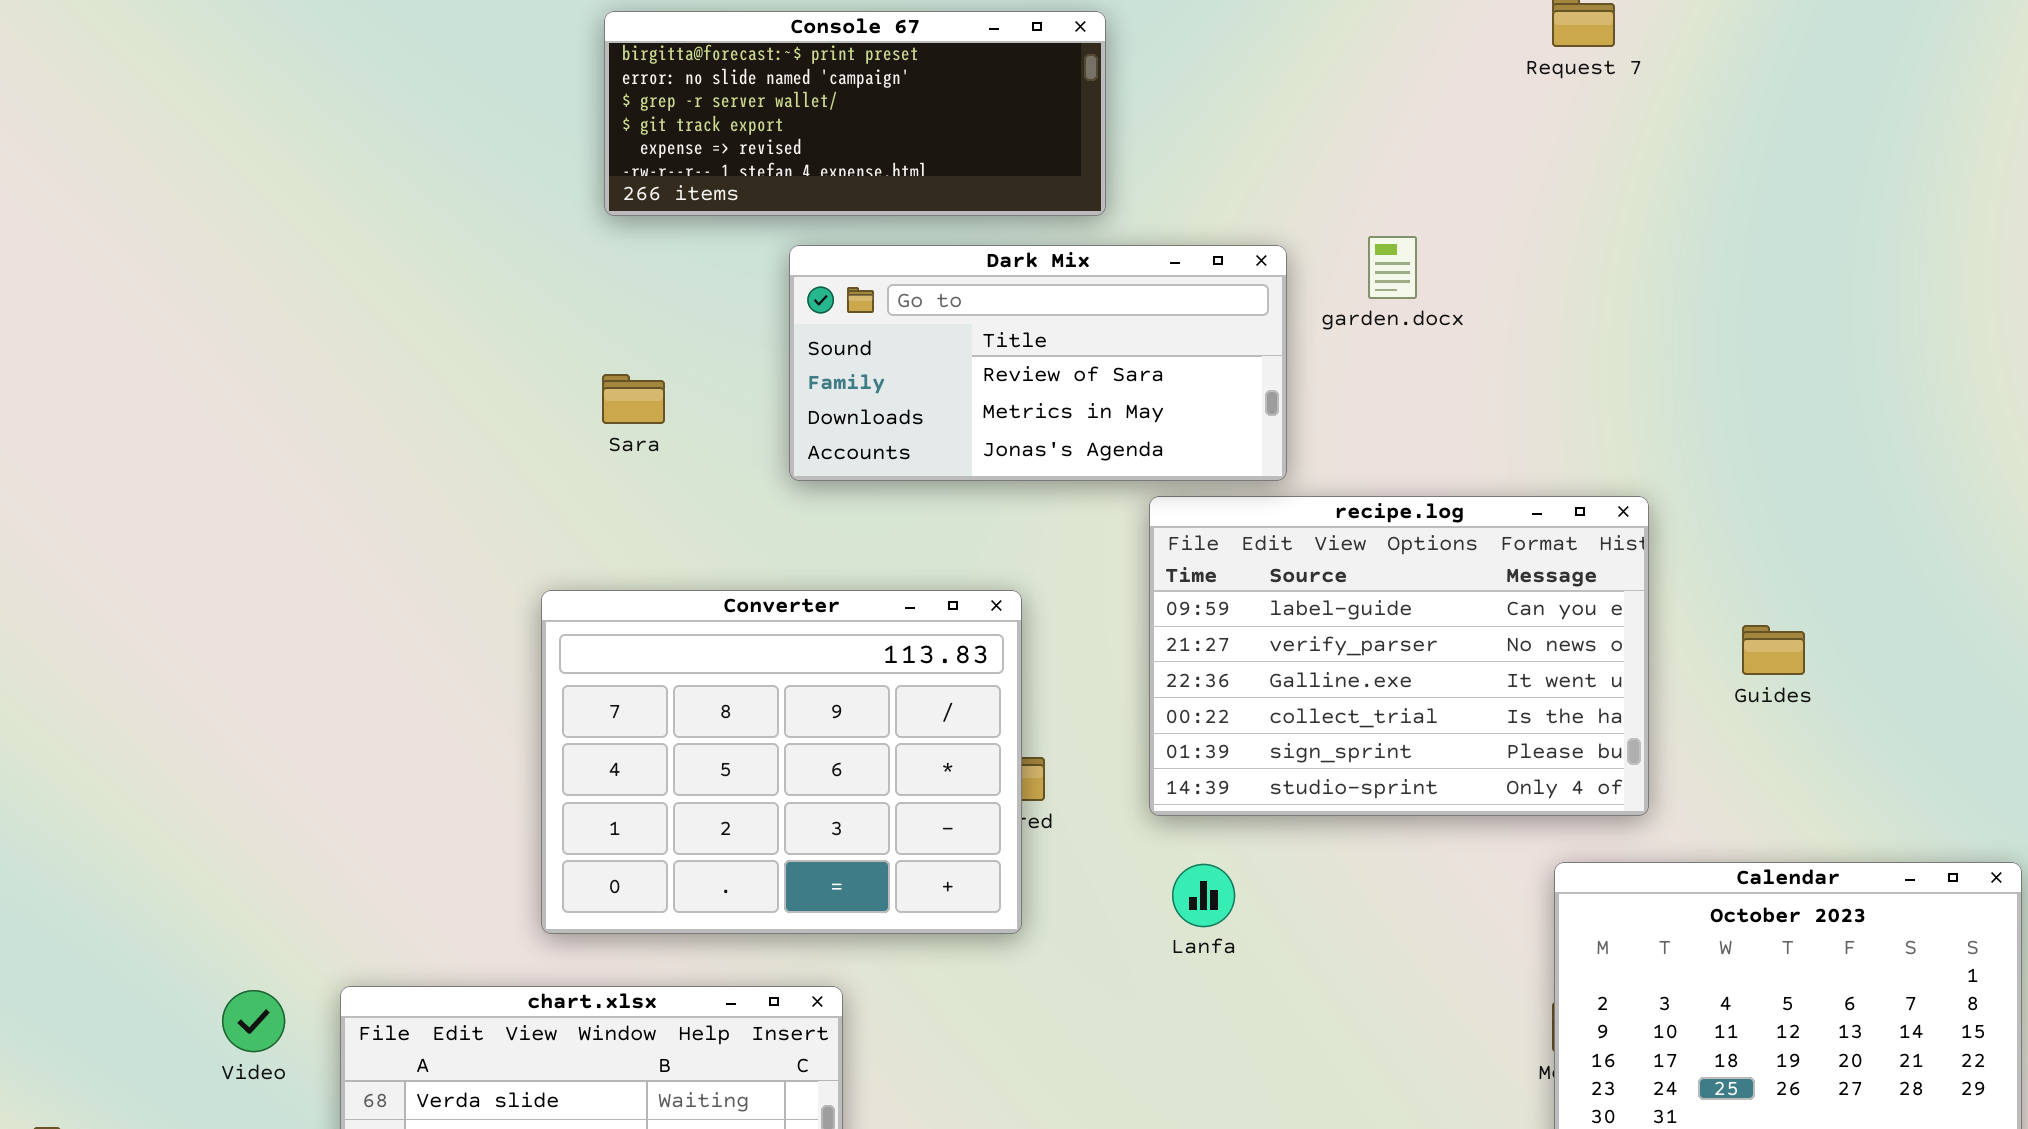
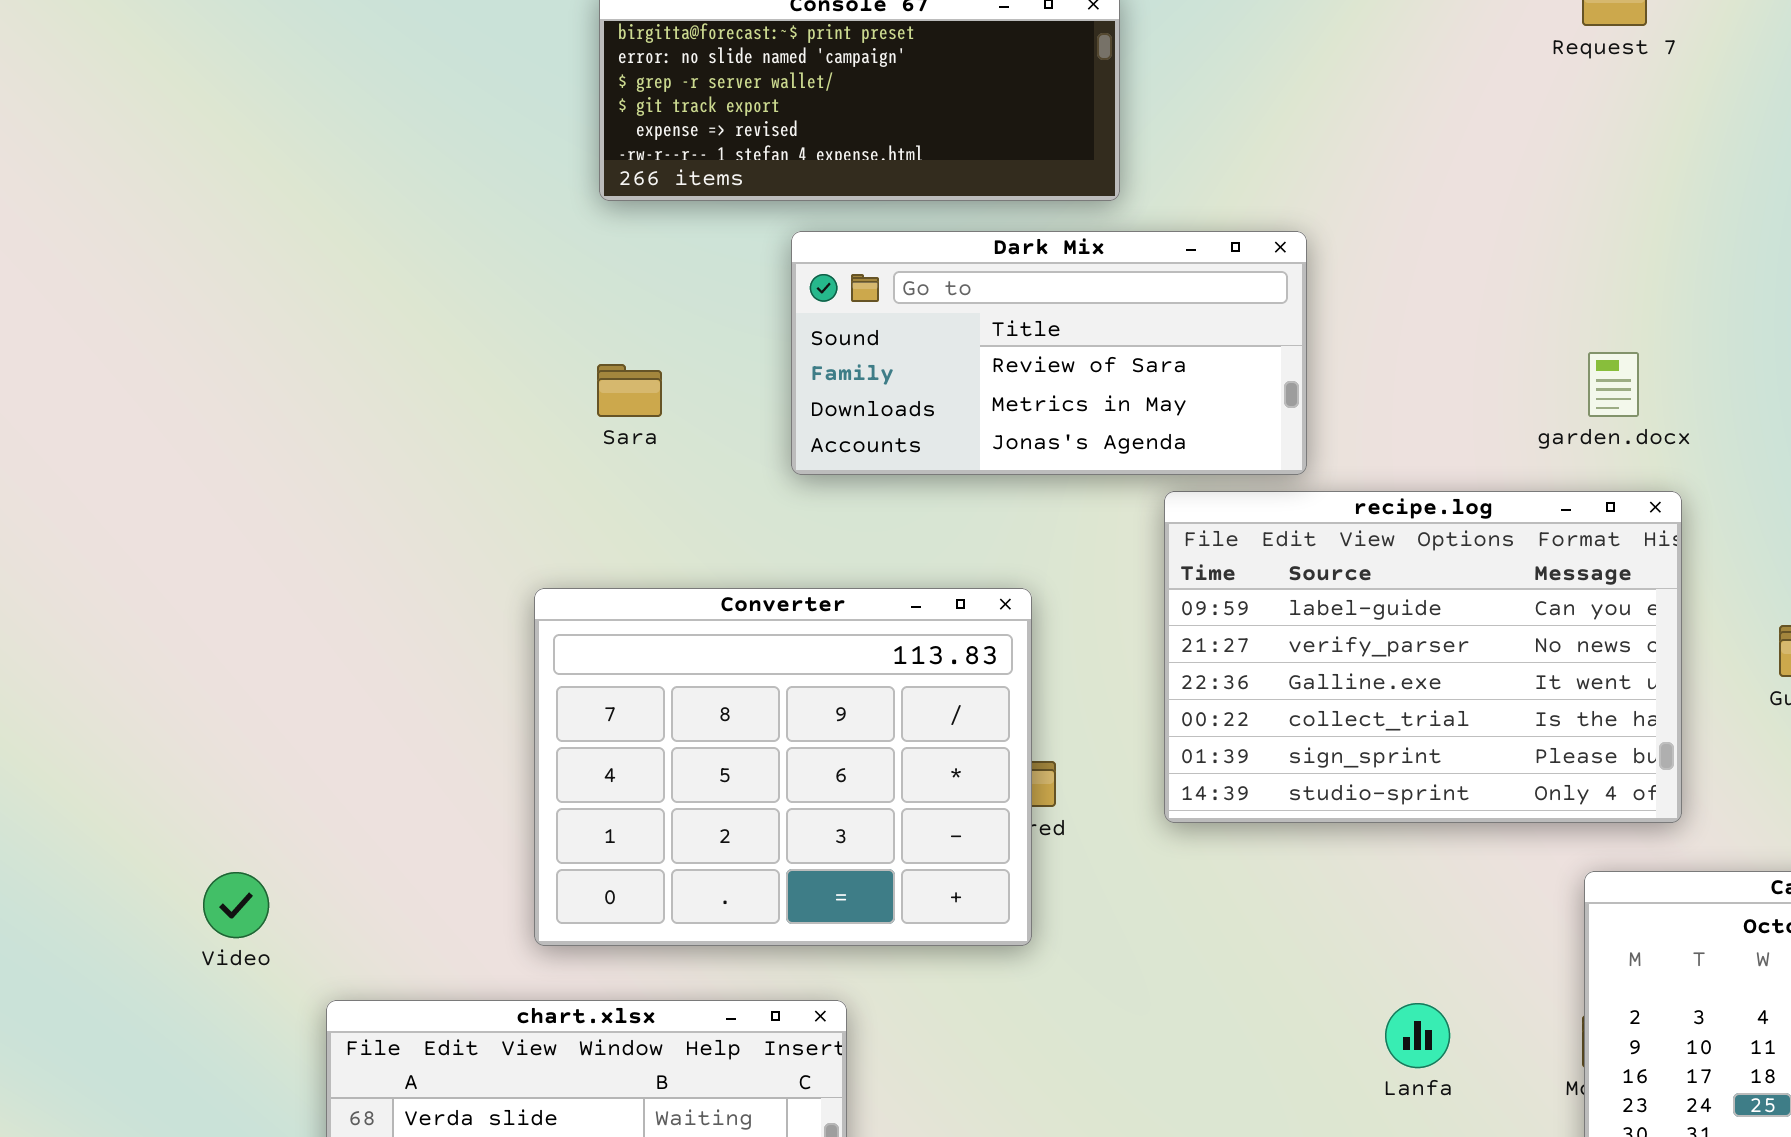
garden.docx: [1368,236,1417,299] -> [1588,352,1639,417], moved
Lanfa: [1172,864,1235,927] -> [1385,1003,1450,1068], moved
Video: [222,990,285,1052] -> [203,872,269,938], moved

